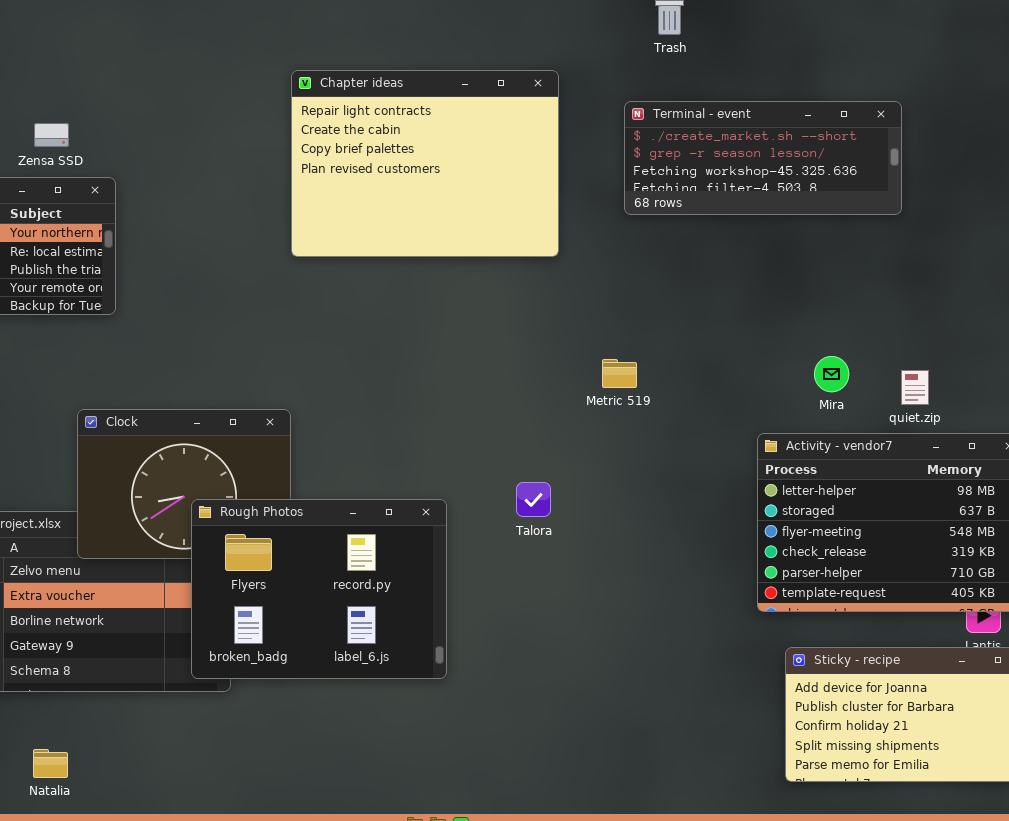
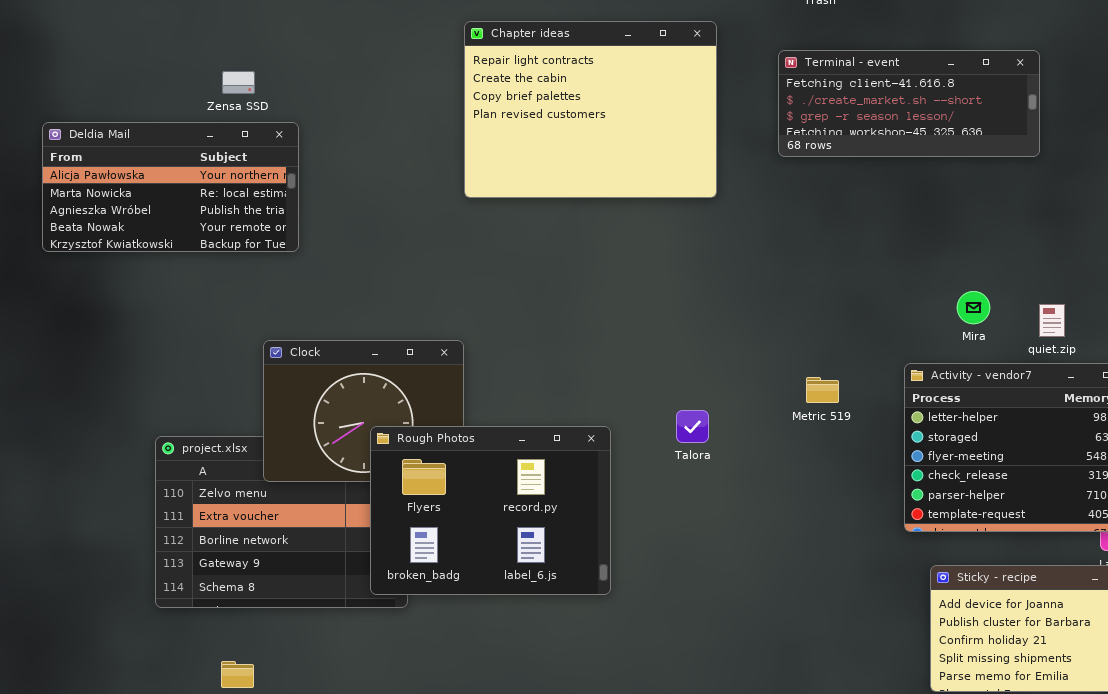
Terminal - event: [624,101,902,215] -> [778,50,1040,157], scrolled up 1 row
Metric 519: [602,359,637,388] -> [806,377,839,403], moved

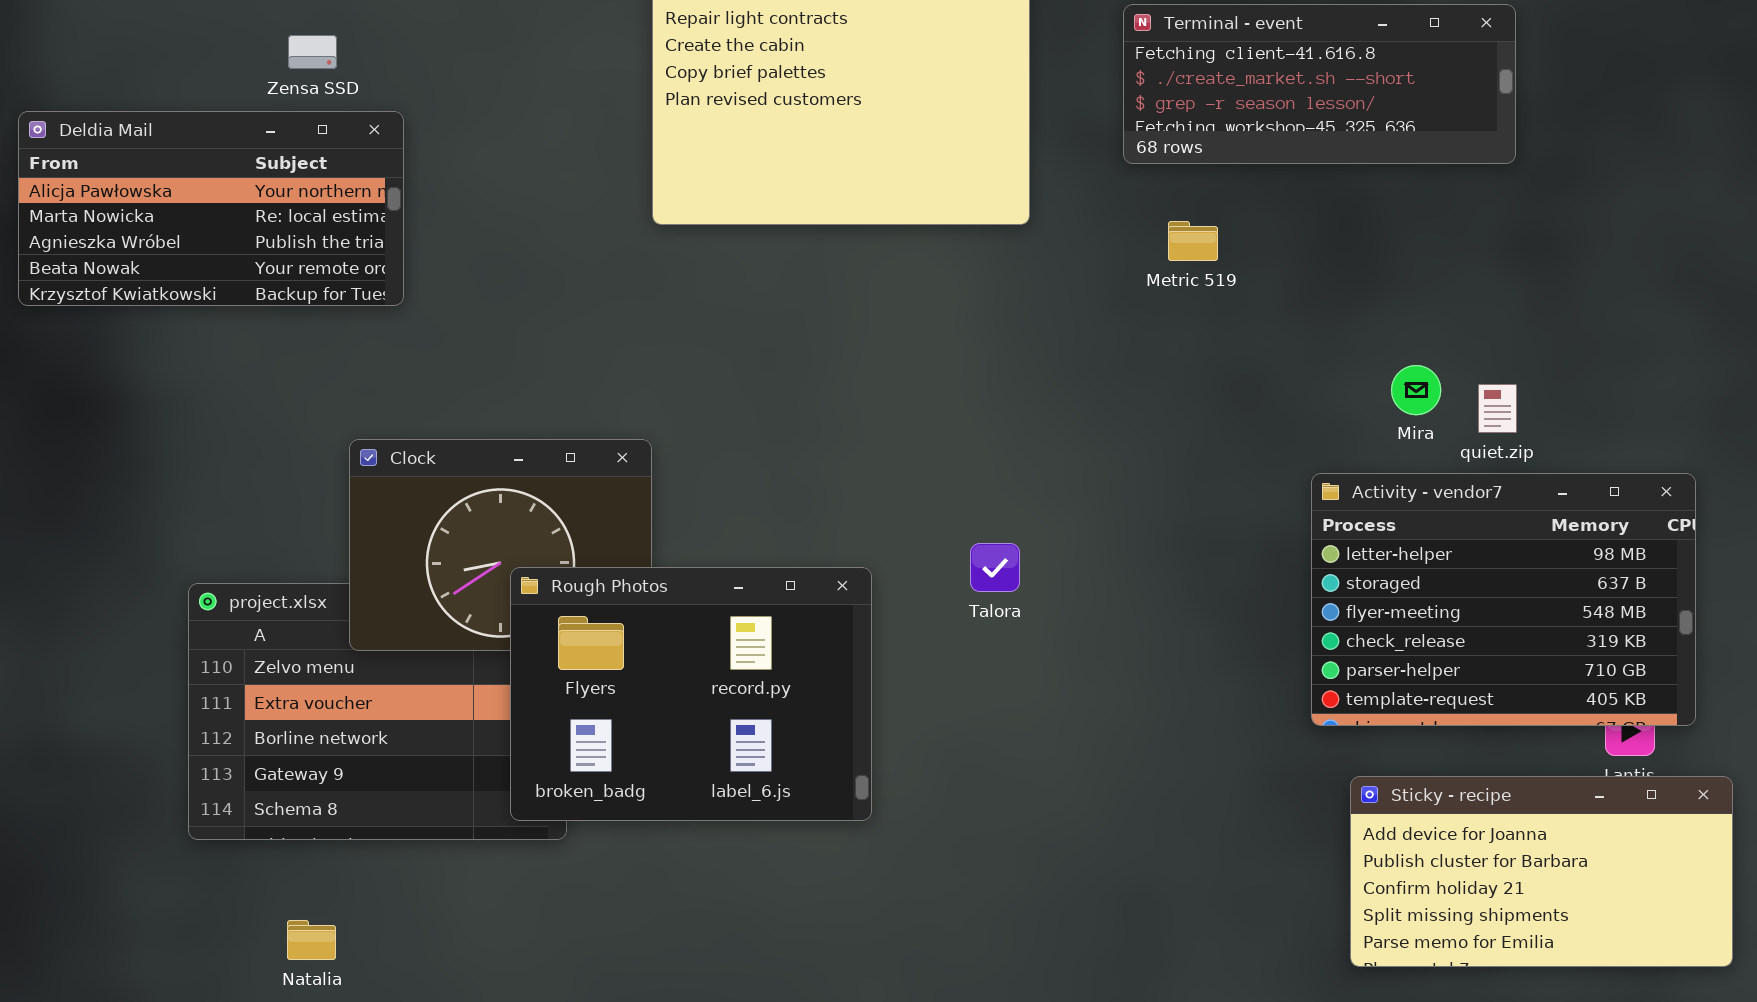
quiet.zip: [1039,304,1065,337] -> [1478,384,1517,433], moved
Metric 519: [806,377,839,403] -> [1168,221,1218,261], moved

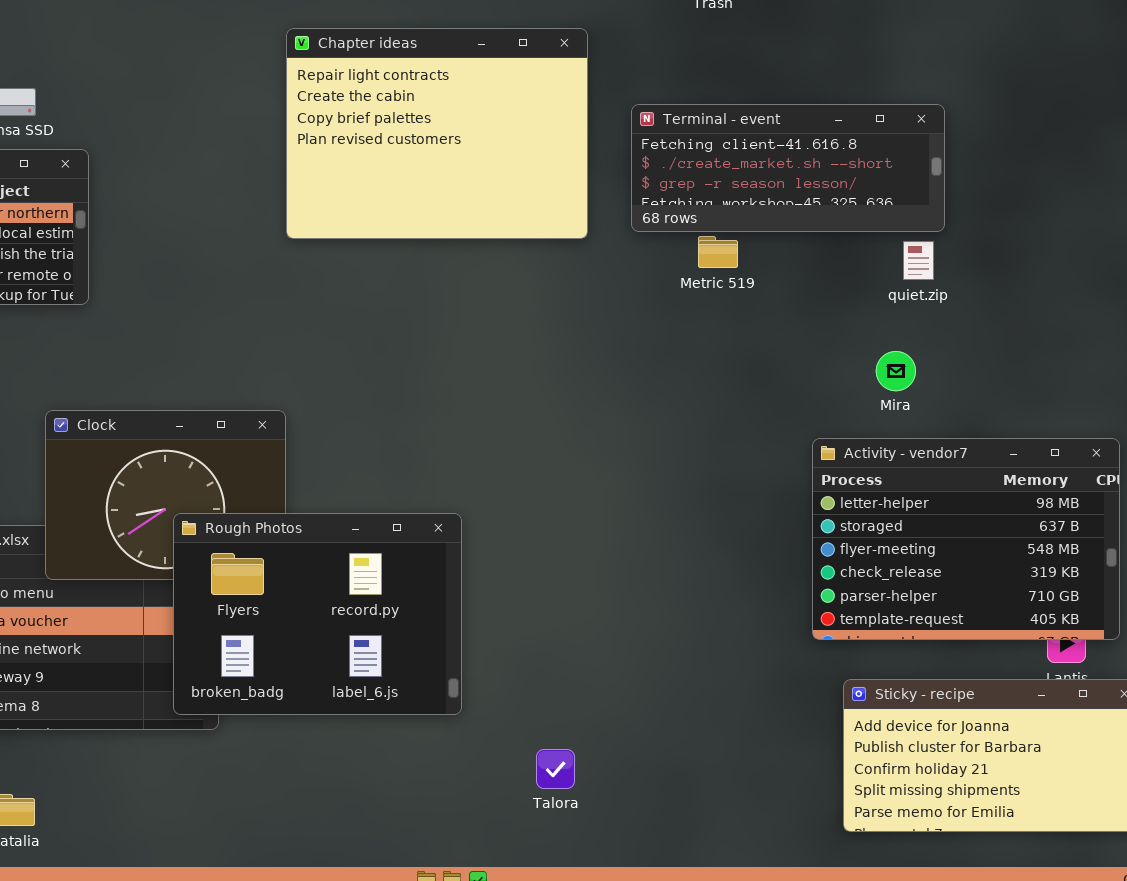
Terminal - event: [1123,4,1516,164] -> [631,104,945,232], moved
quiet.zip: [1478,384,1517,433] -> [903,241,934,280], moved
Talora: [970,543,1020,592] -> [536,749,575,789], moved

